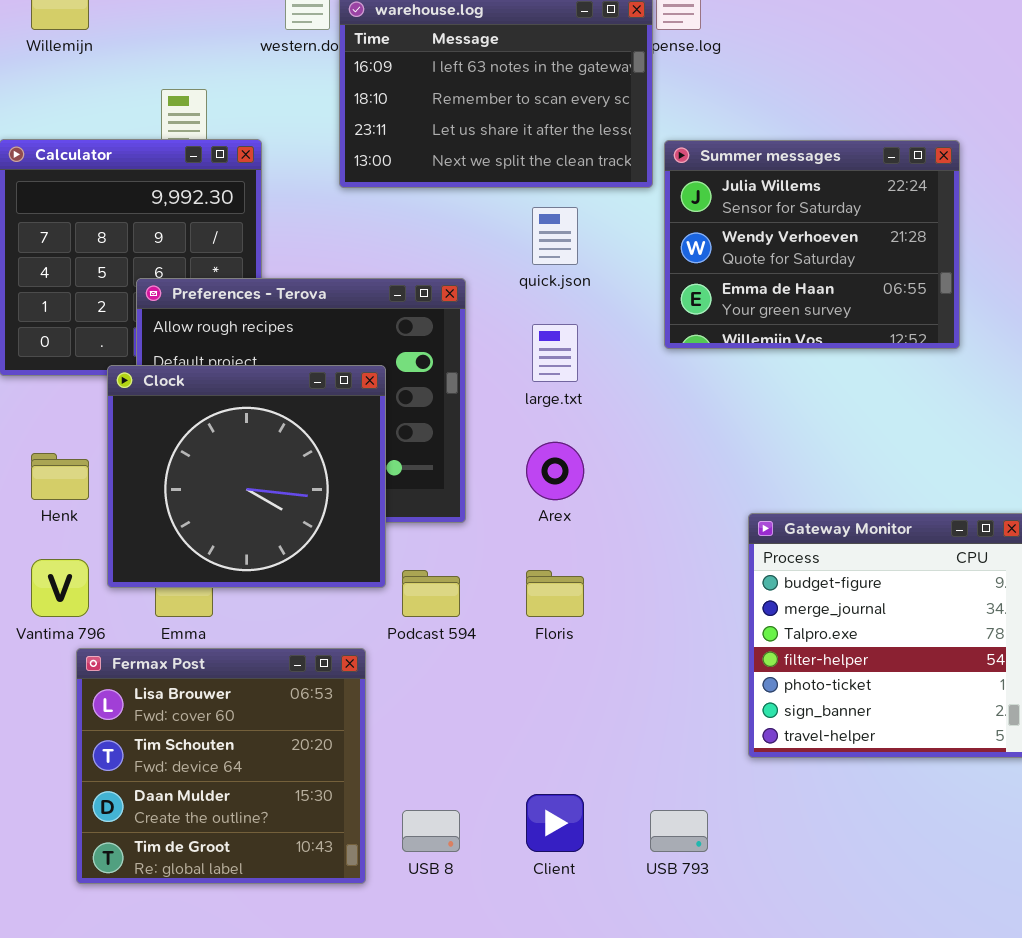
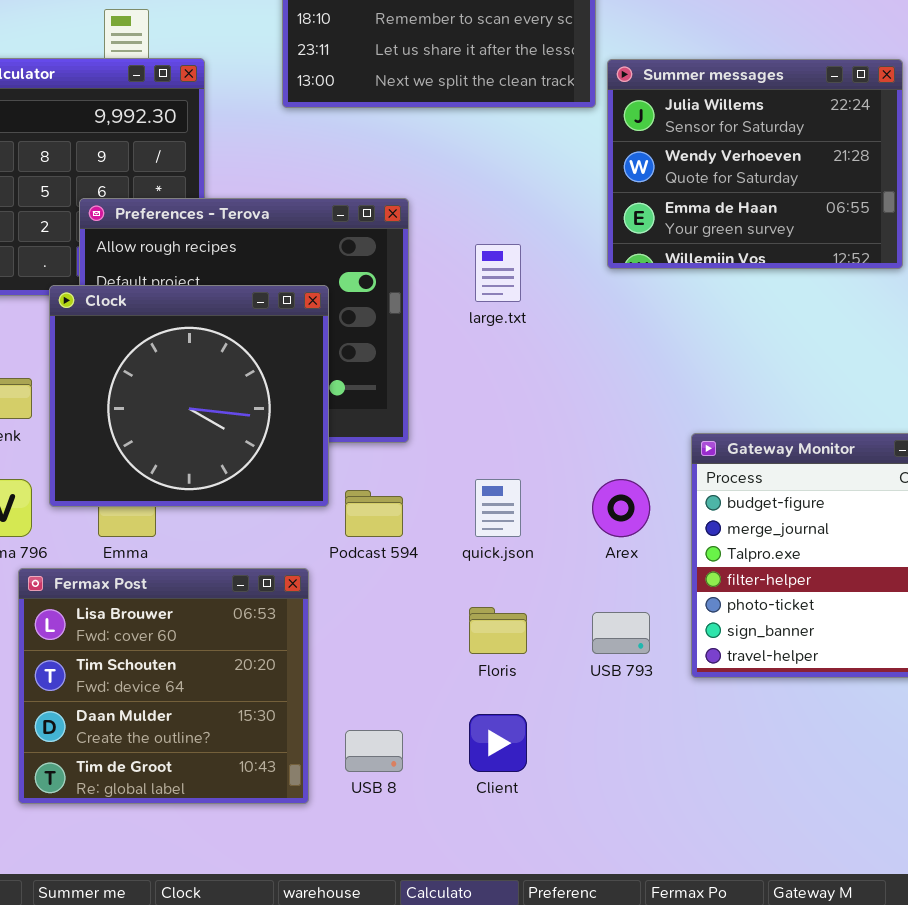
quick.json: [532,207,578,265] -> [475,479,521,537], moved
Arex: [526,442,584,500] -> [592,479,650,537], moved
Floris: [526,570,584,617] -> [469,607,527,654], moved
USB 793: [650,810,708,852] -> [592,612,650,654], moved

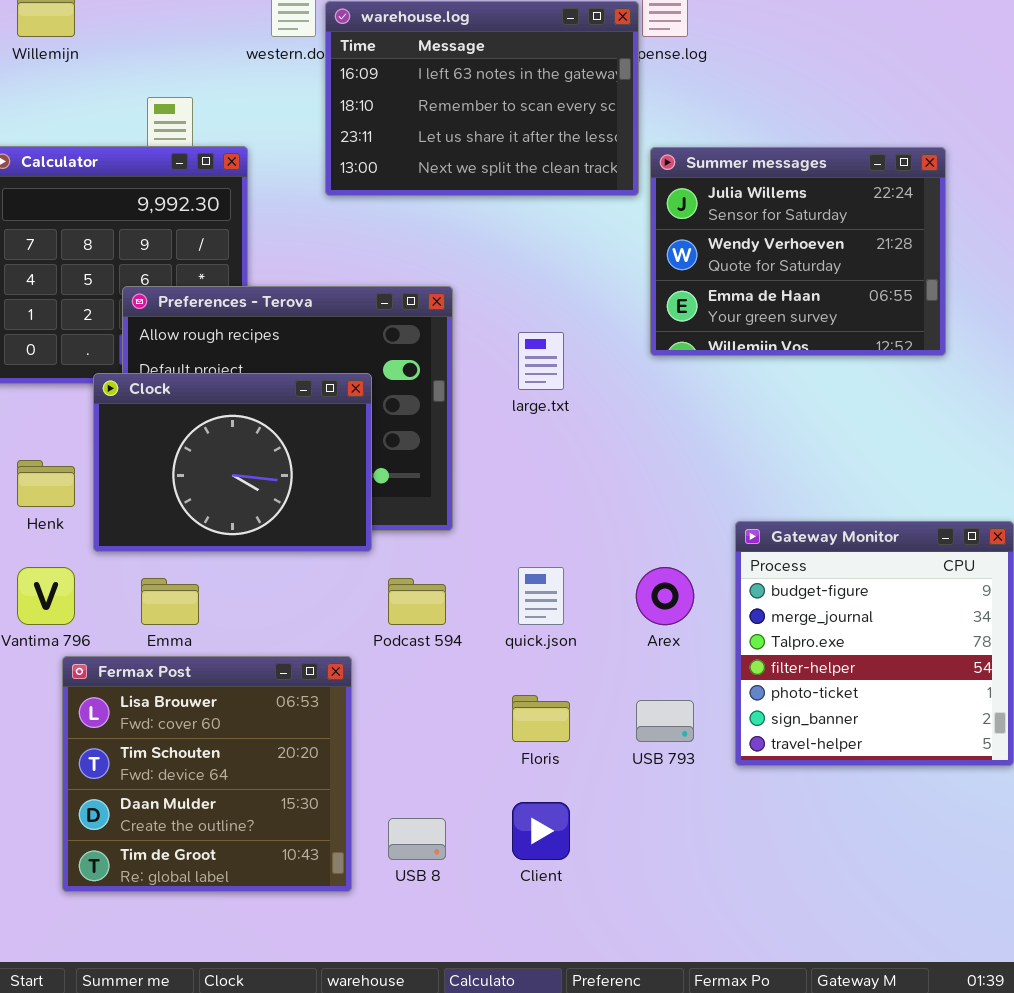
Clock: [49,285,329,507] -> [93,373,372,552], resized

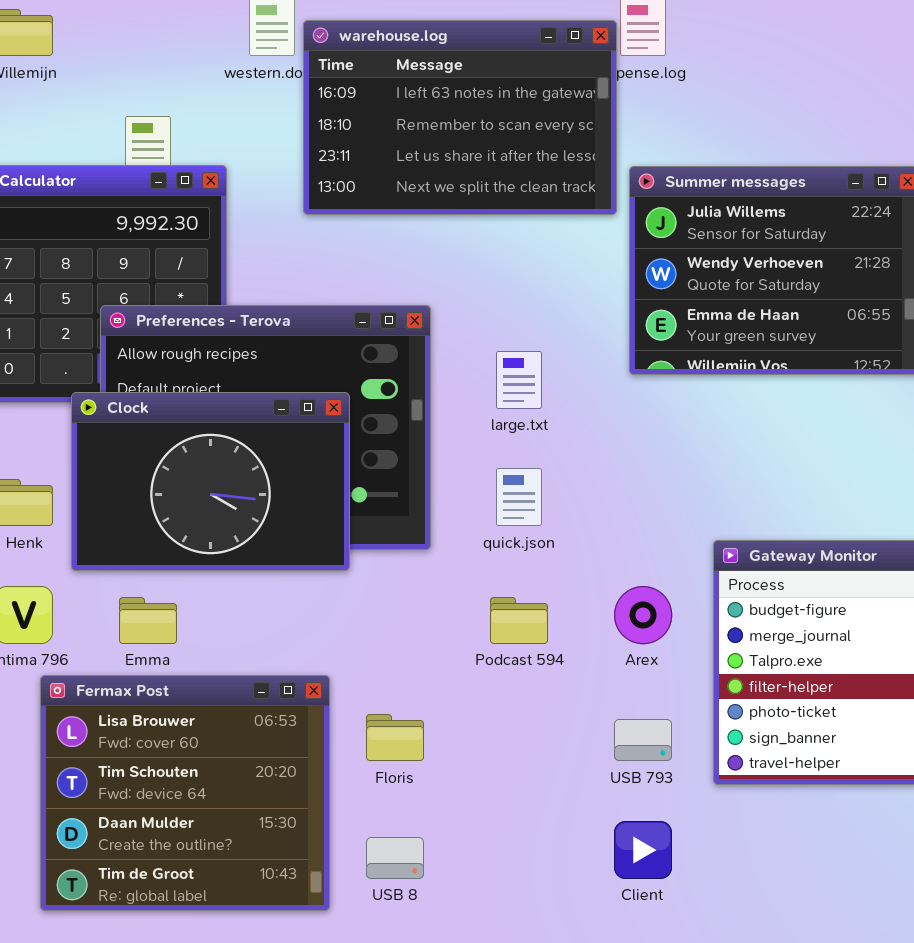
quick.json: [518,567,564,625] -> [496,468,542,526], moved
Podcast 594: [388,578,446,625] -> [490,597,548,644], moved
Floris: [512,695,570,742] -> [366,714,424,761], moved
Client: [512,802,570,860] -> [614,821,672,879], moved

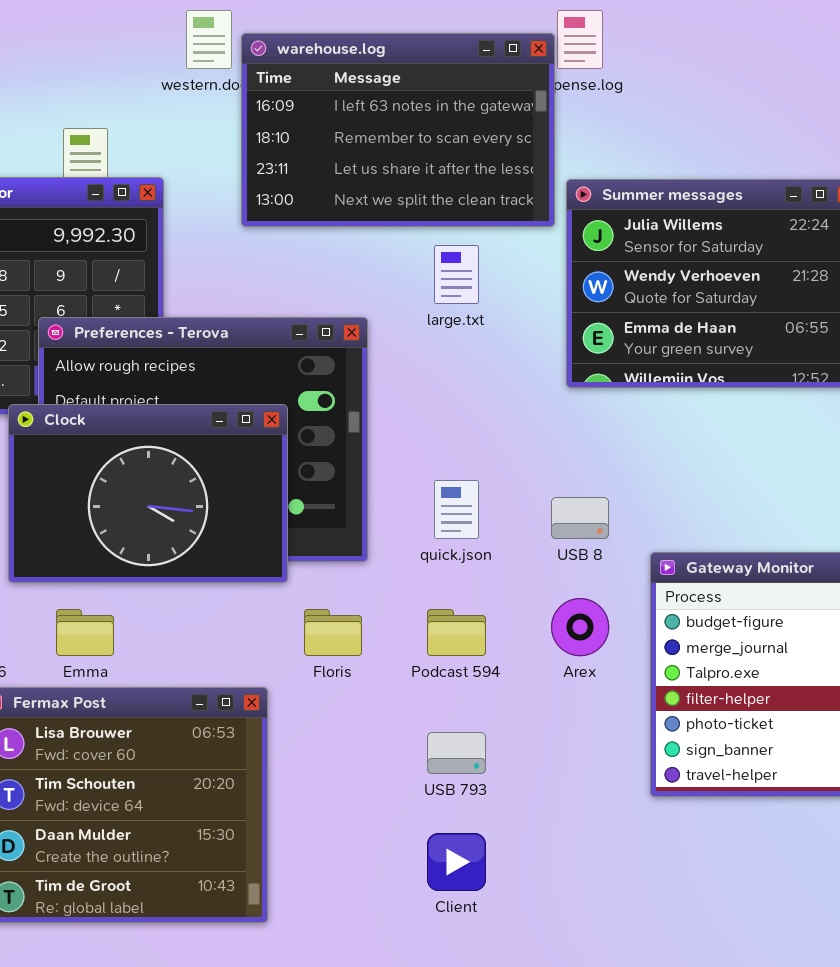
large.txt: [496,351,542,409] -> [434,245,479,304], moved
Floris: [366,714,424,761] -> [304,609,362,656], moved
USB 793: [614,719,672,761] -> [427,732,486,774], moved
Client: [614,821,672,879] -> [427,833,486,891], moved
USB 8: [366,837,424,879] -> [551,497,609,539], moved

